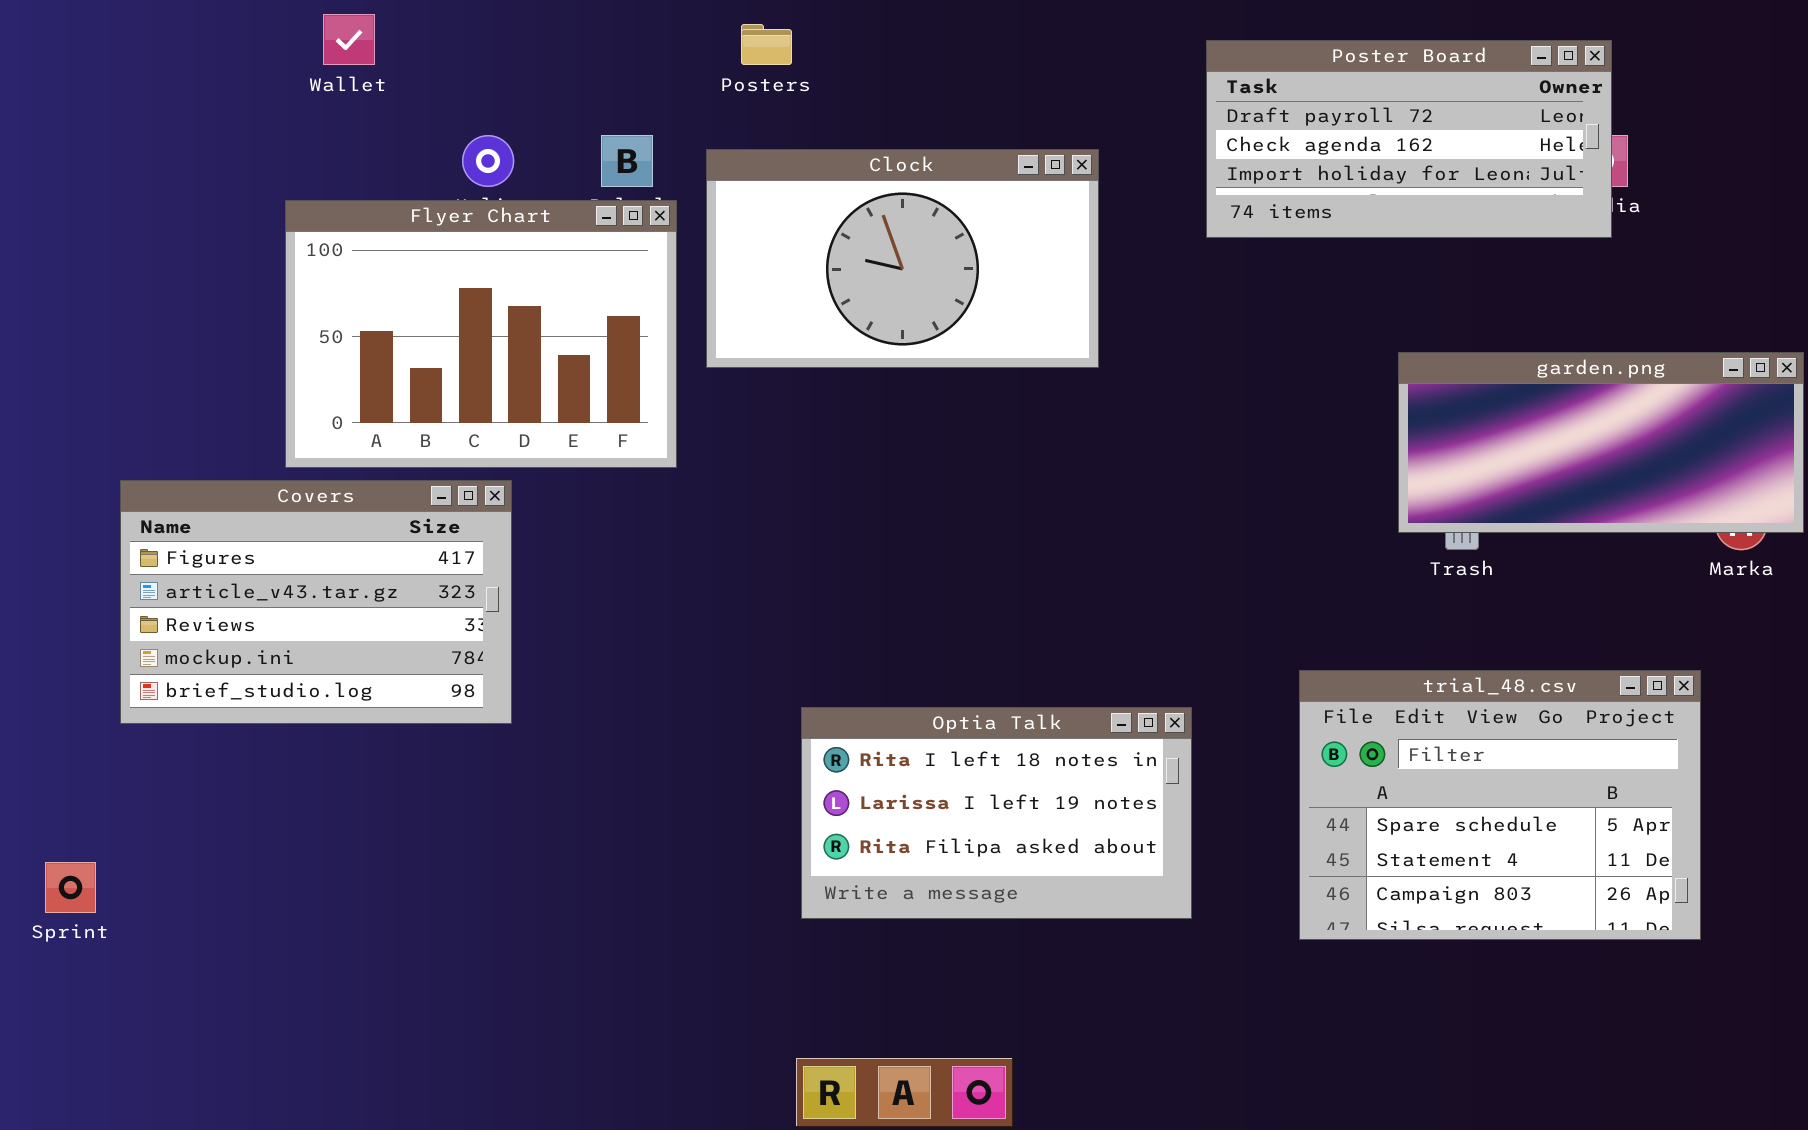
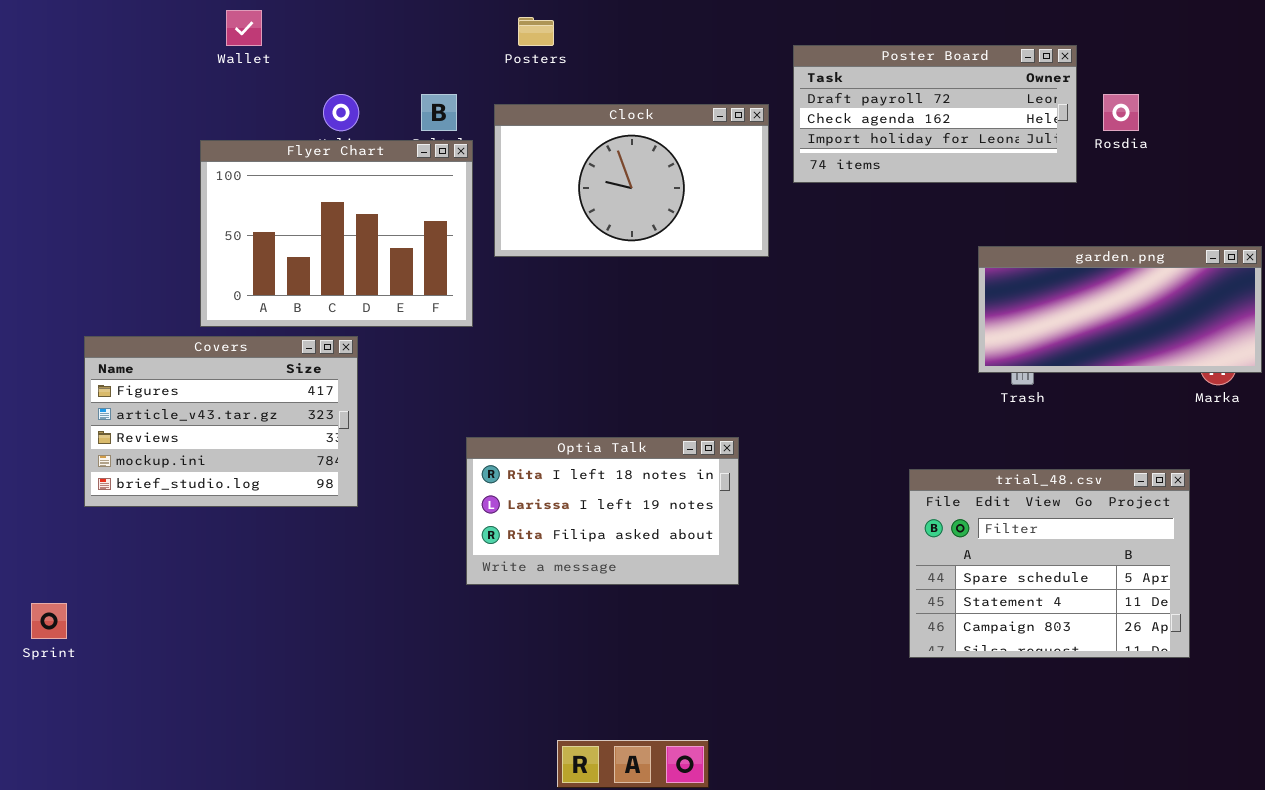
Poster Board: [1206,40,1612,238] -> [793,45,1077,183], moved
Optia Talk: [801,707,1192,919] -> [466,437,739,585], moved

